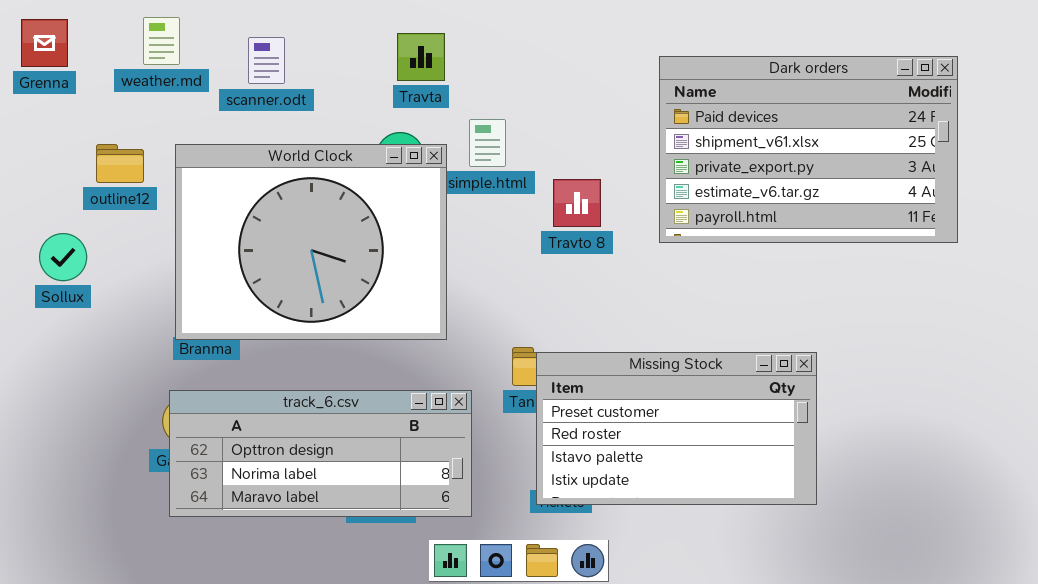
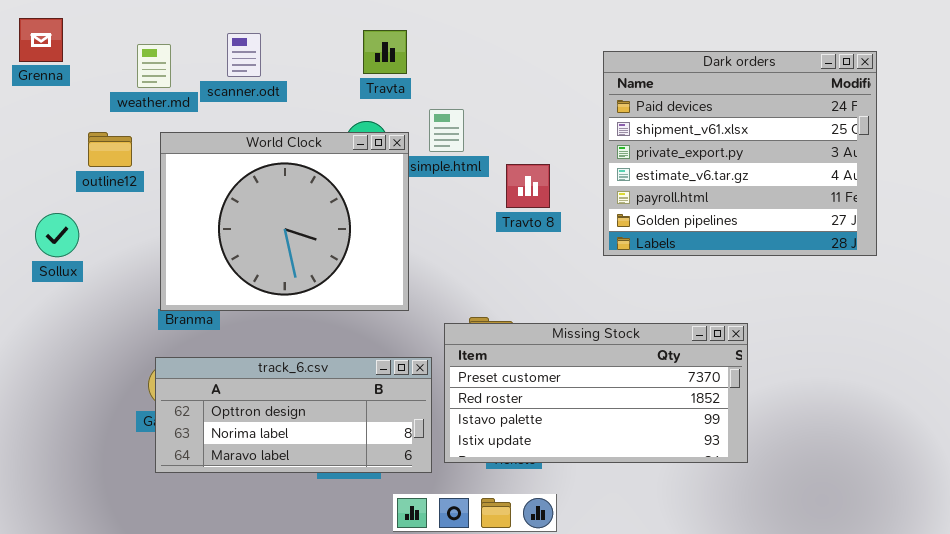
weather.md: [143,17,180,65] -> [137,44,171,88], moved
Dark orders: [659,56,958,243] -> [603,51,877,256], resized
Missing Stock: [536,352,817,505] -> [444,323,748,463], resized

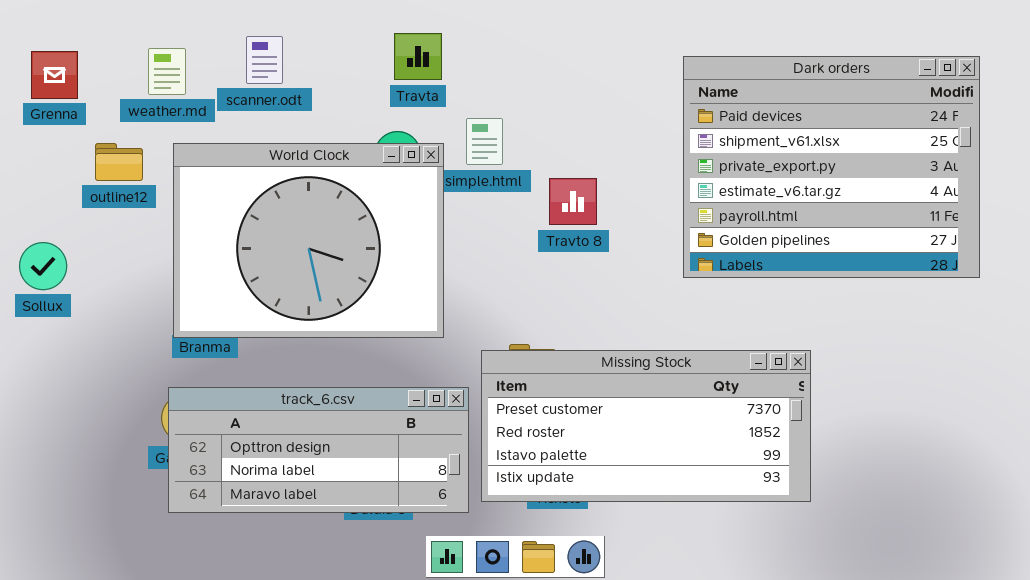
Grenna: [19,18,63,62] -> [31,51,78,99], moved
Dark orders: [603,51,877,256] -> [683,56,980,278], moved
Sollux: [35,213,79,257] -> [19,242,67,290], moved

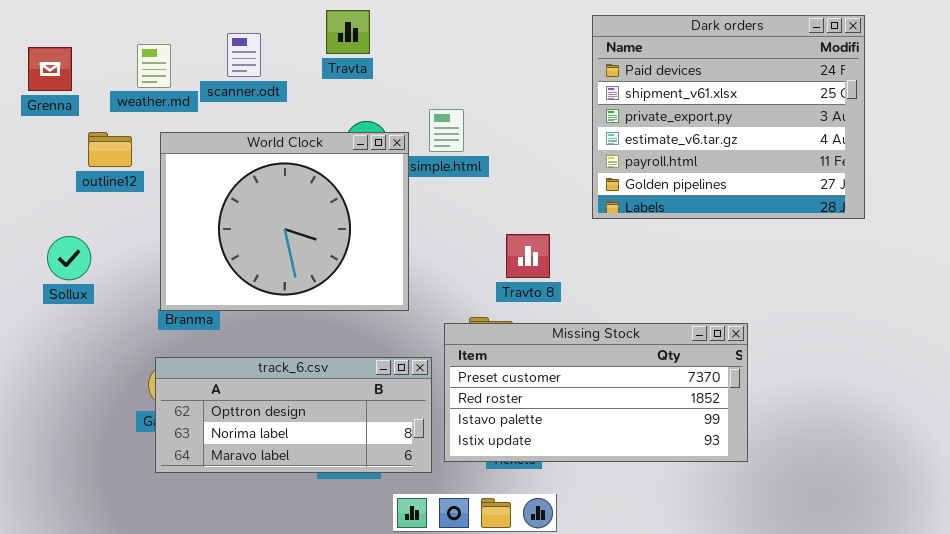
Travta: [394,33,442,80] -> [326,10,370,54], moved
Dark orders: [683,56,980,278] -> [592,15,865,219], moved
Travto 8: [549,178,597,225] -> [506,234,550,278], moved
Sollux: [19,242,67,290] -> [47,236,91,280], moved

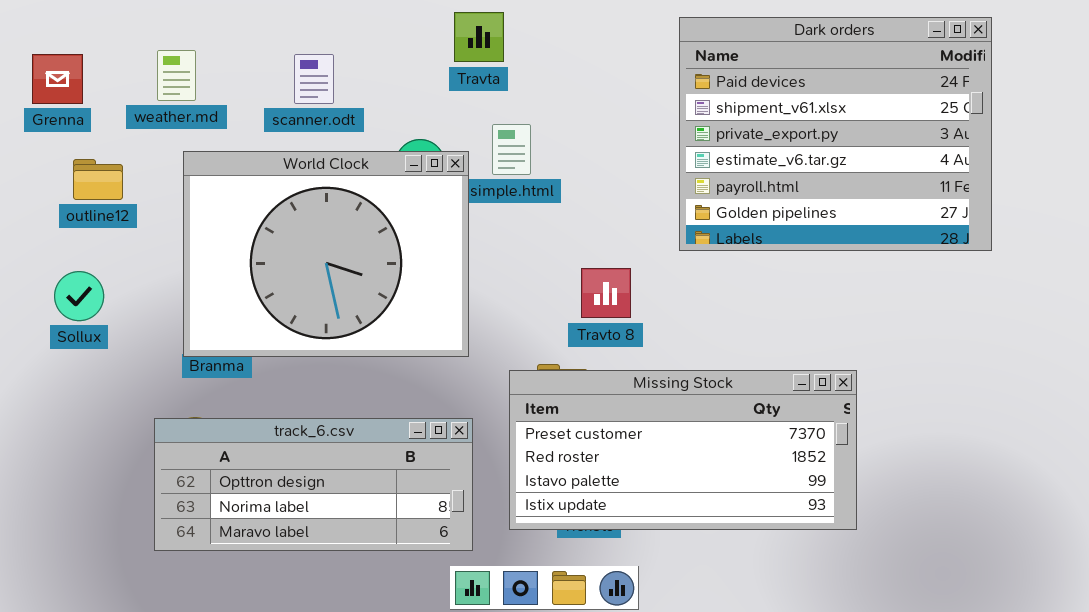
Travta: [326,10,370,54] -> [454,12,504,62], moved
scanner.odt: [227,33,261,77] -> [294,54,334,104], moved
outline12: [88,132,132,167] -> [73,159,123,200], moved
track_6.csv: [155,357,432,473] -> [154,418,473,551], moved

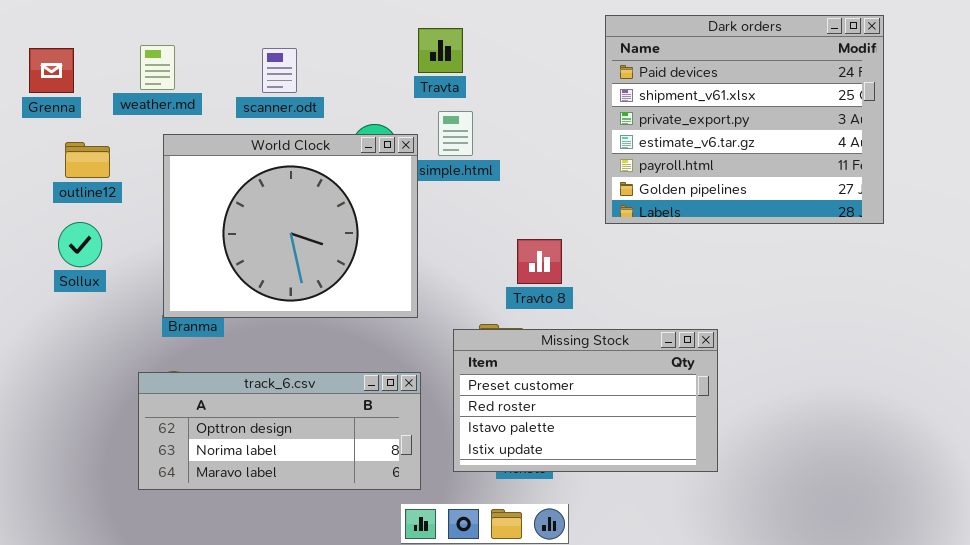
Travta: [454,12,504,62] -> [418,28,463,73], moved
Sollux: [54,271,104,321] -> [58,222,102,267], moved
Missing Stock: [509,370,857,530] -> [453,329,718,472], resized

